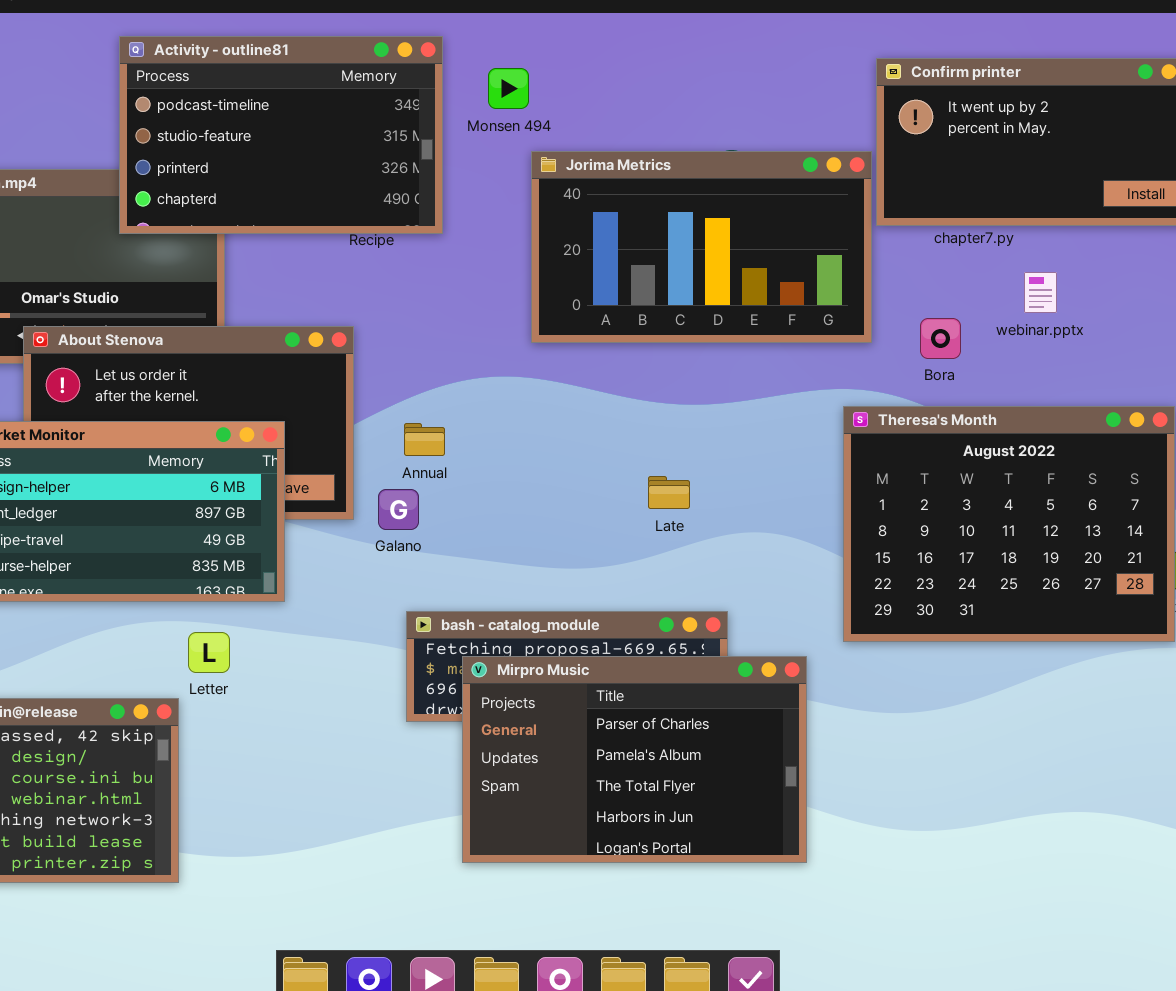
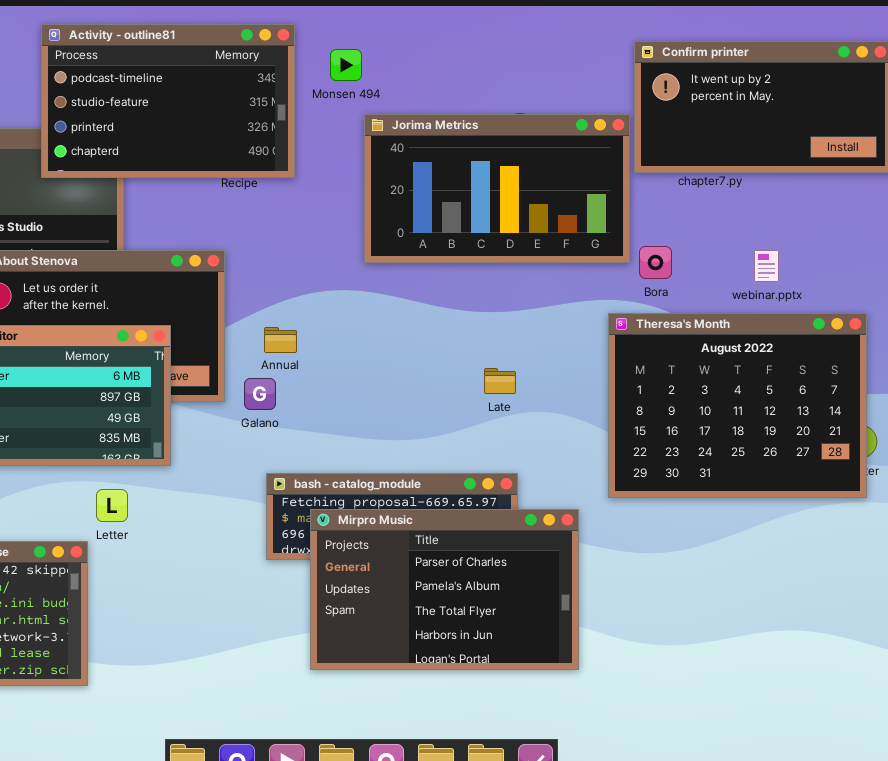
webinar.pptx: [1024,272,1057,313] -> [754,250,779,282], moved
Bora: [920,318,961,359] -> [639,246,672,279], moved
Late: [648,476,690,509] -> [484,368,516,394], moved

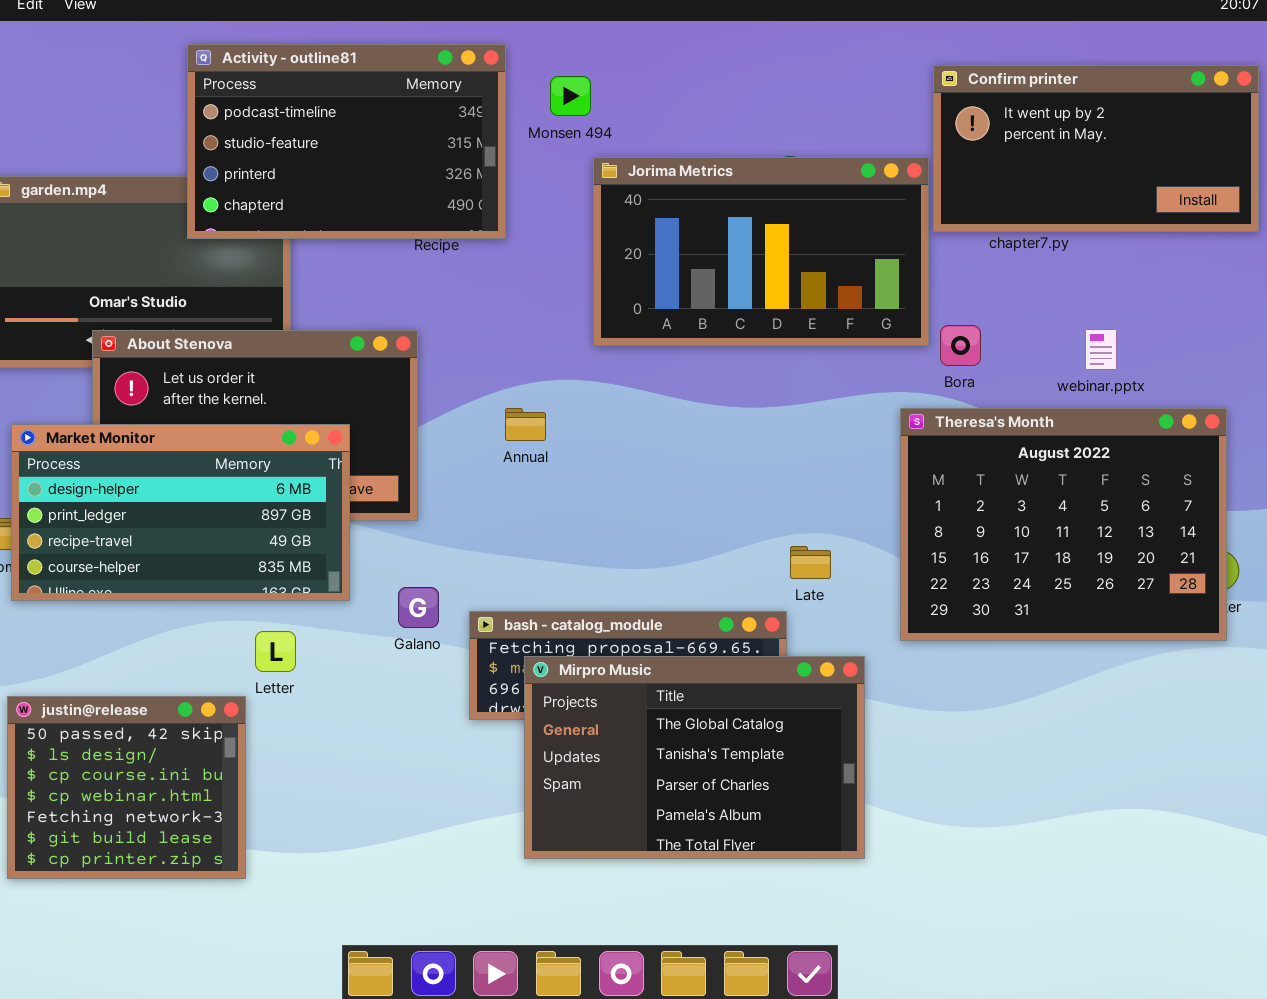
Annual: [264,327,297,353] -> [505,408,546,441], moved
Late: [484,368,516,394] -> [790,546,831,579], moved
Galano: [244,378,276,410] -> [398,587,439,628], moved
Mirpro Music: [310,509,579,670] -> [524,656,865,859], scrolled up 2 rows

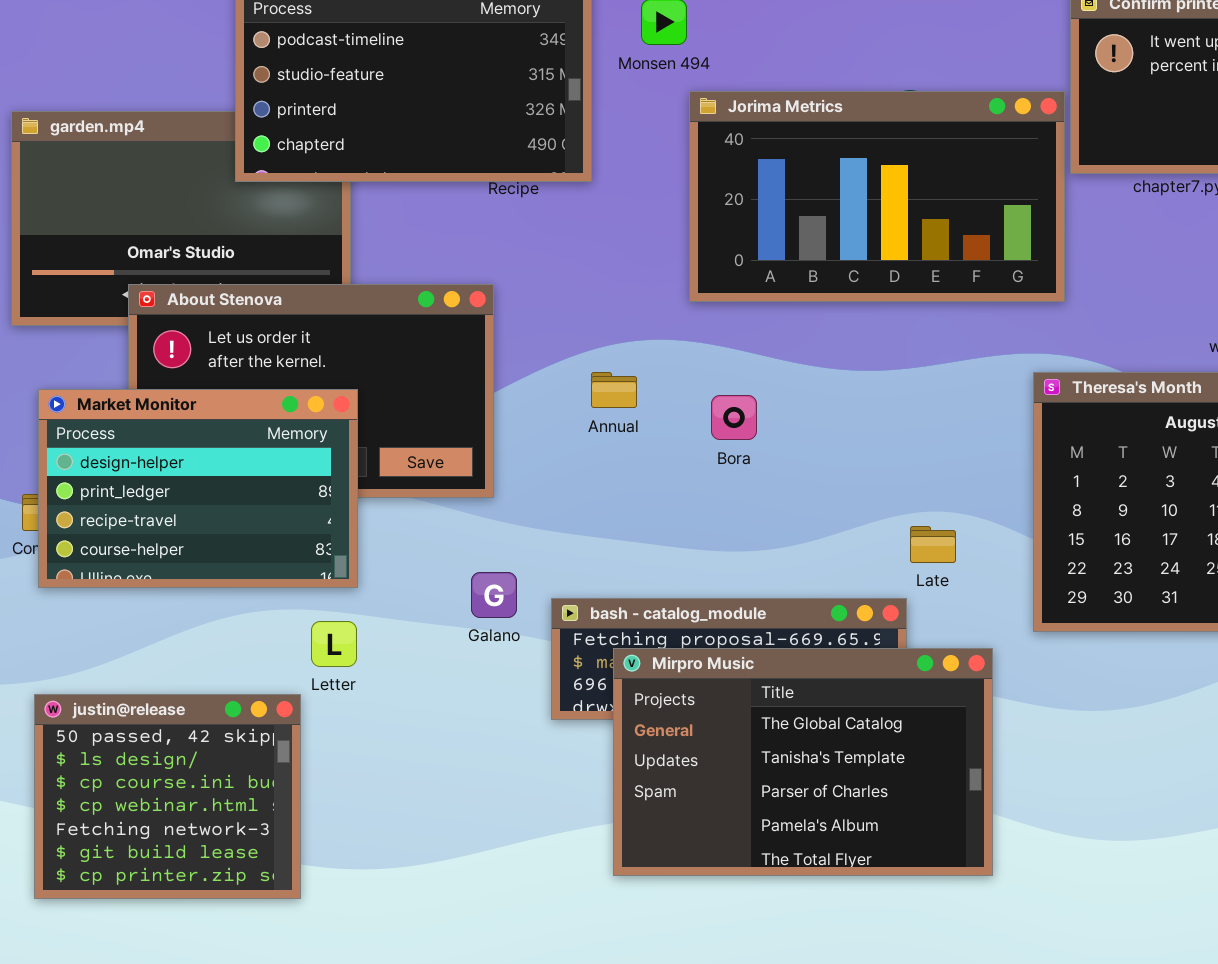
Bora: [940,325,981,366] -> [711,395,757,440], moved
Market Monitor: [11,424,350,601] -> [38,389,358,588], resized

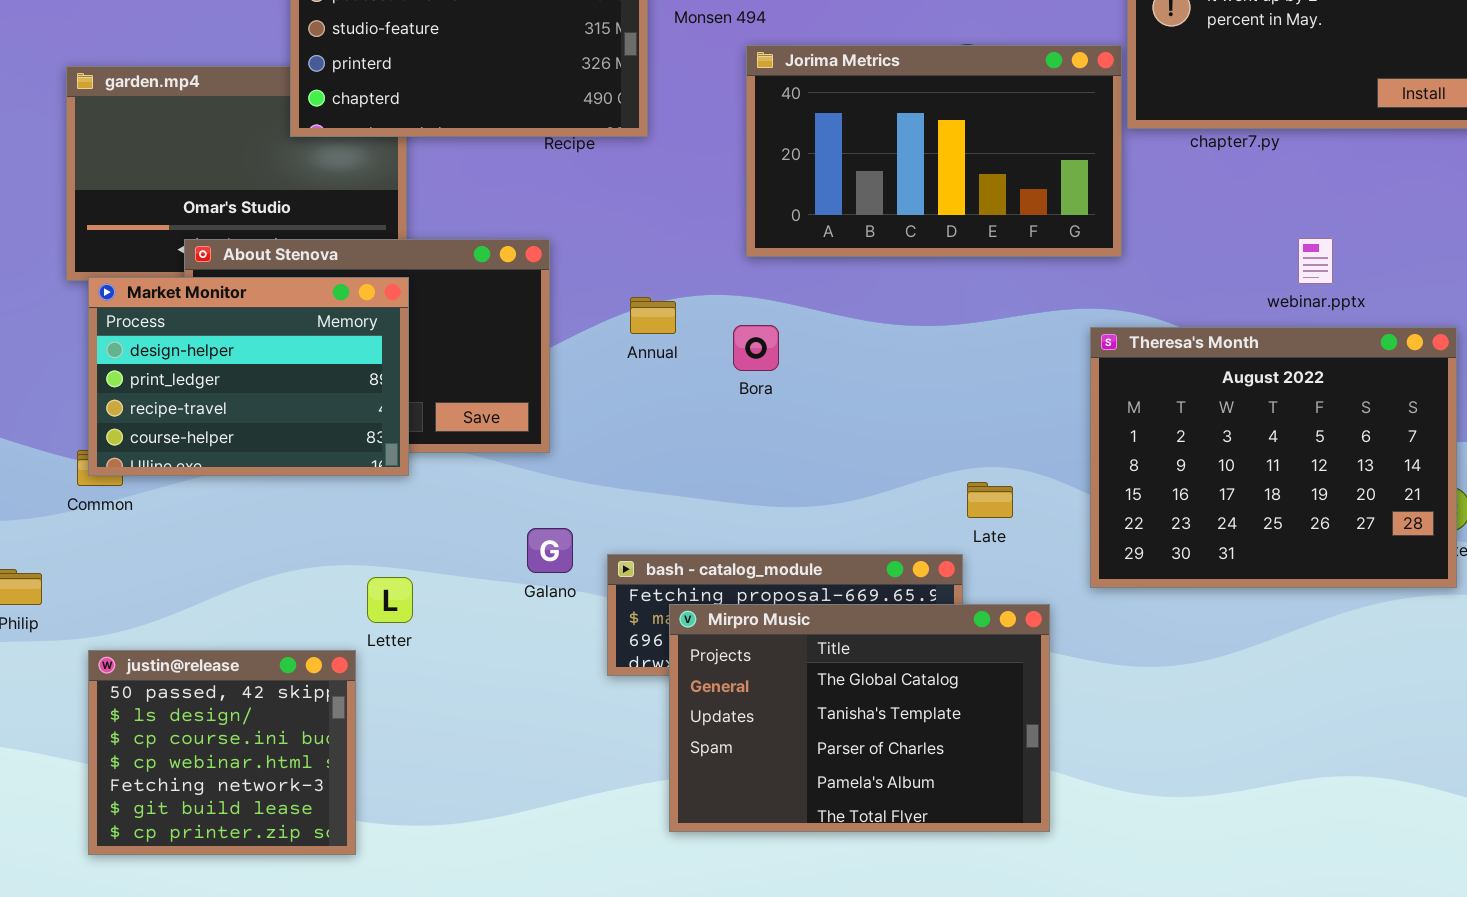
Annual: [591,372,637,408] -> [630,297,676,334], moved
Market Monitor: [38,389,358,588] -> [88,277,409,476], moved
Bora: [711,395,757,440] -> [733,325,779,371], moved

